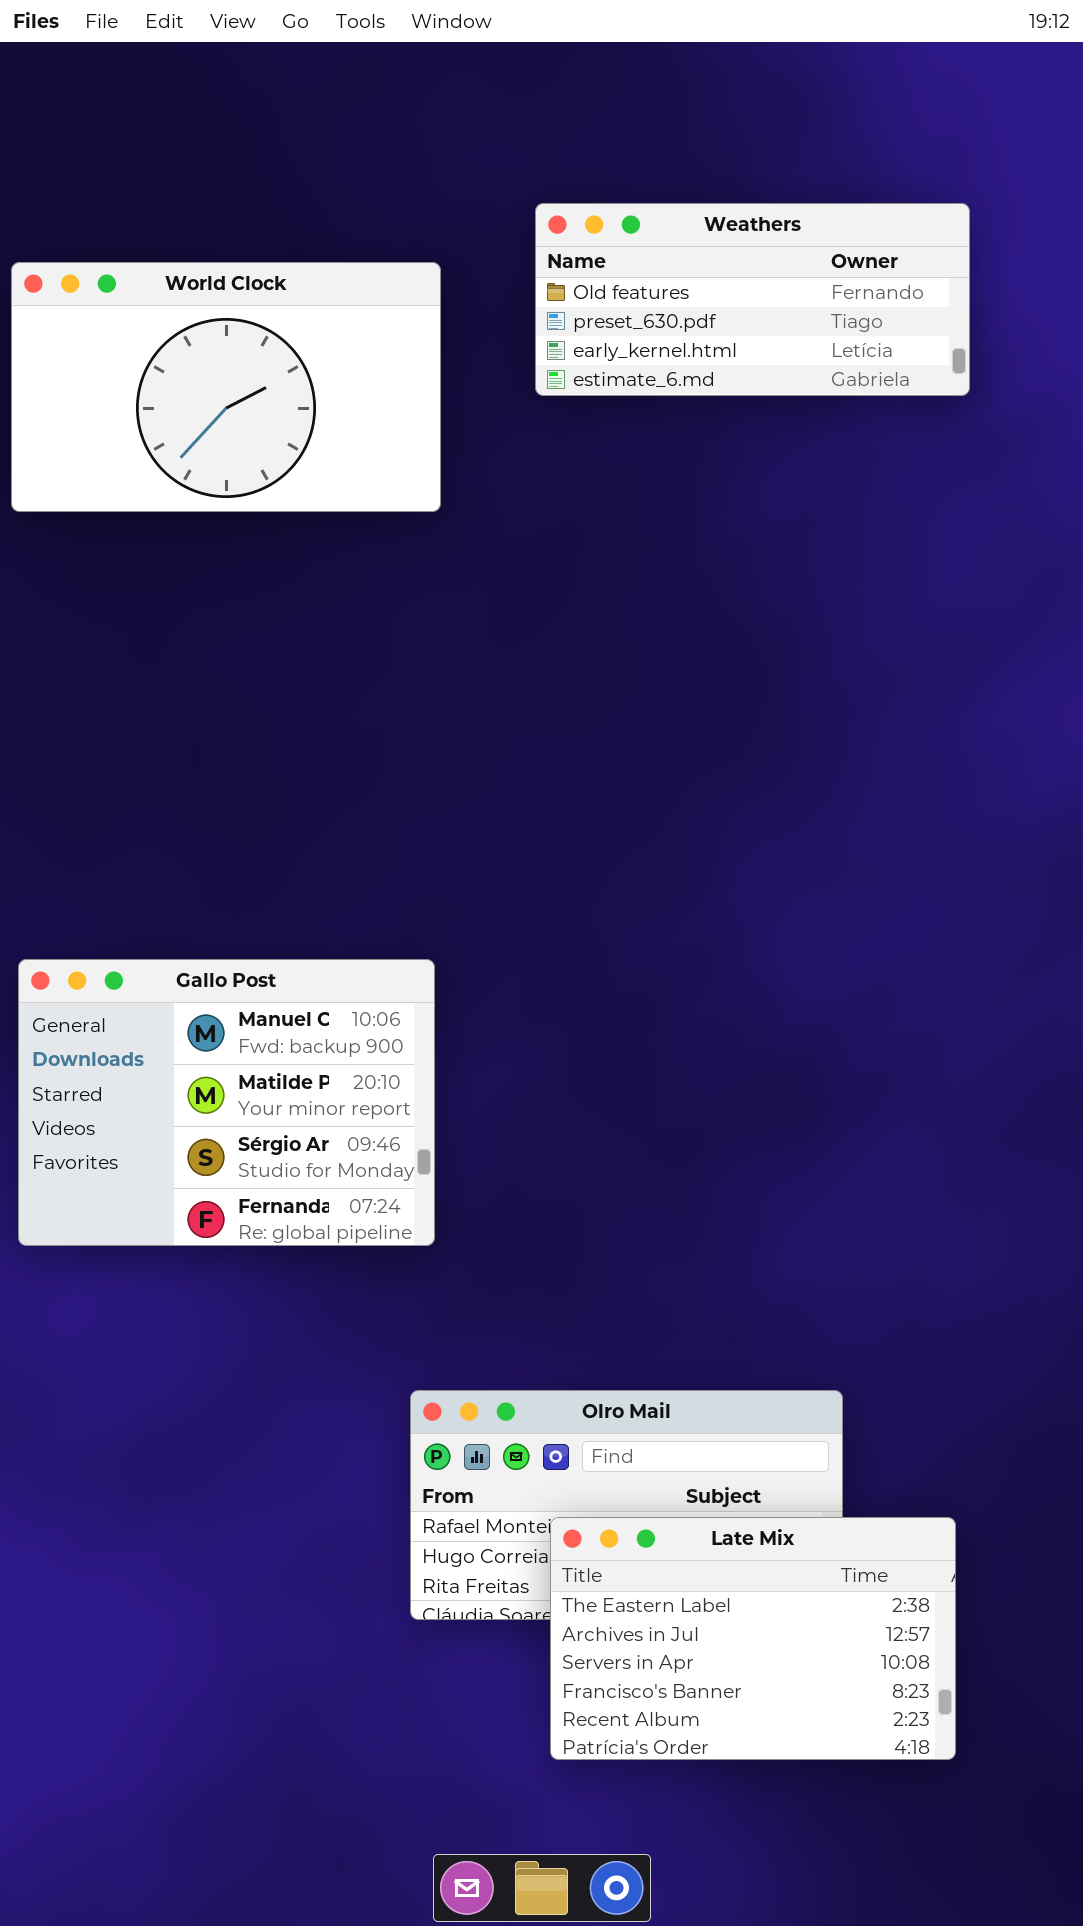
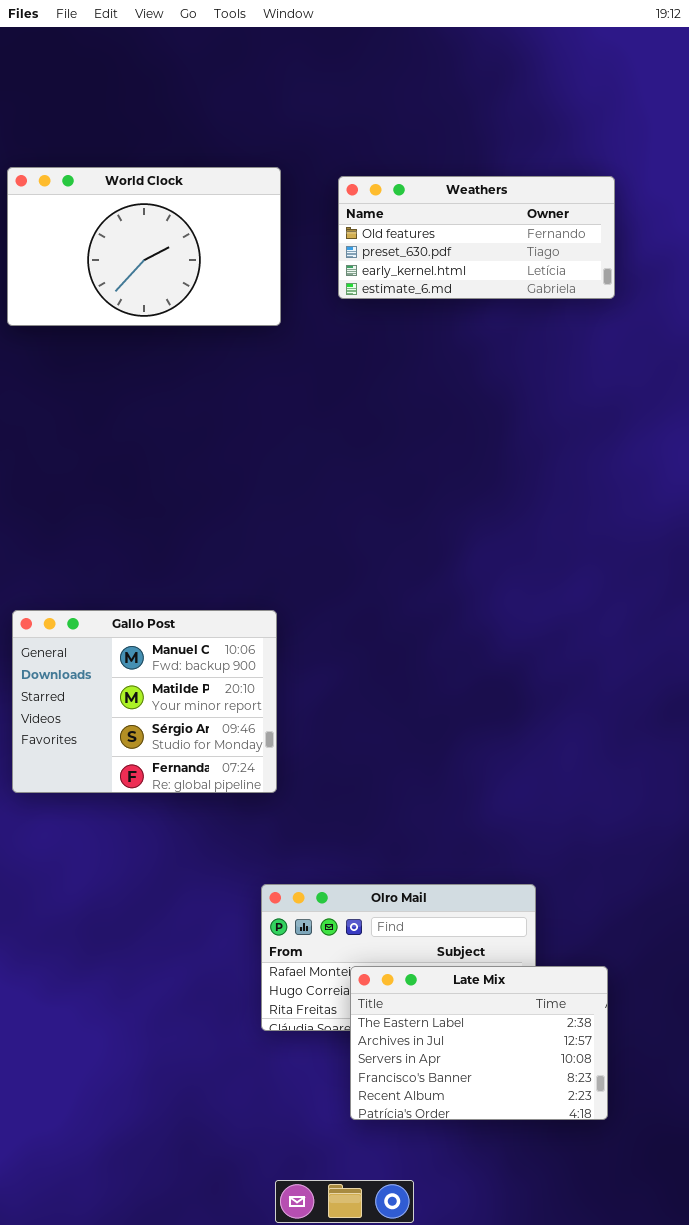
Weathers: [535,203,970,396] -> [338,176,615,299], moved

